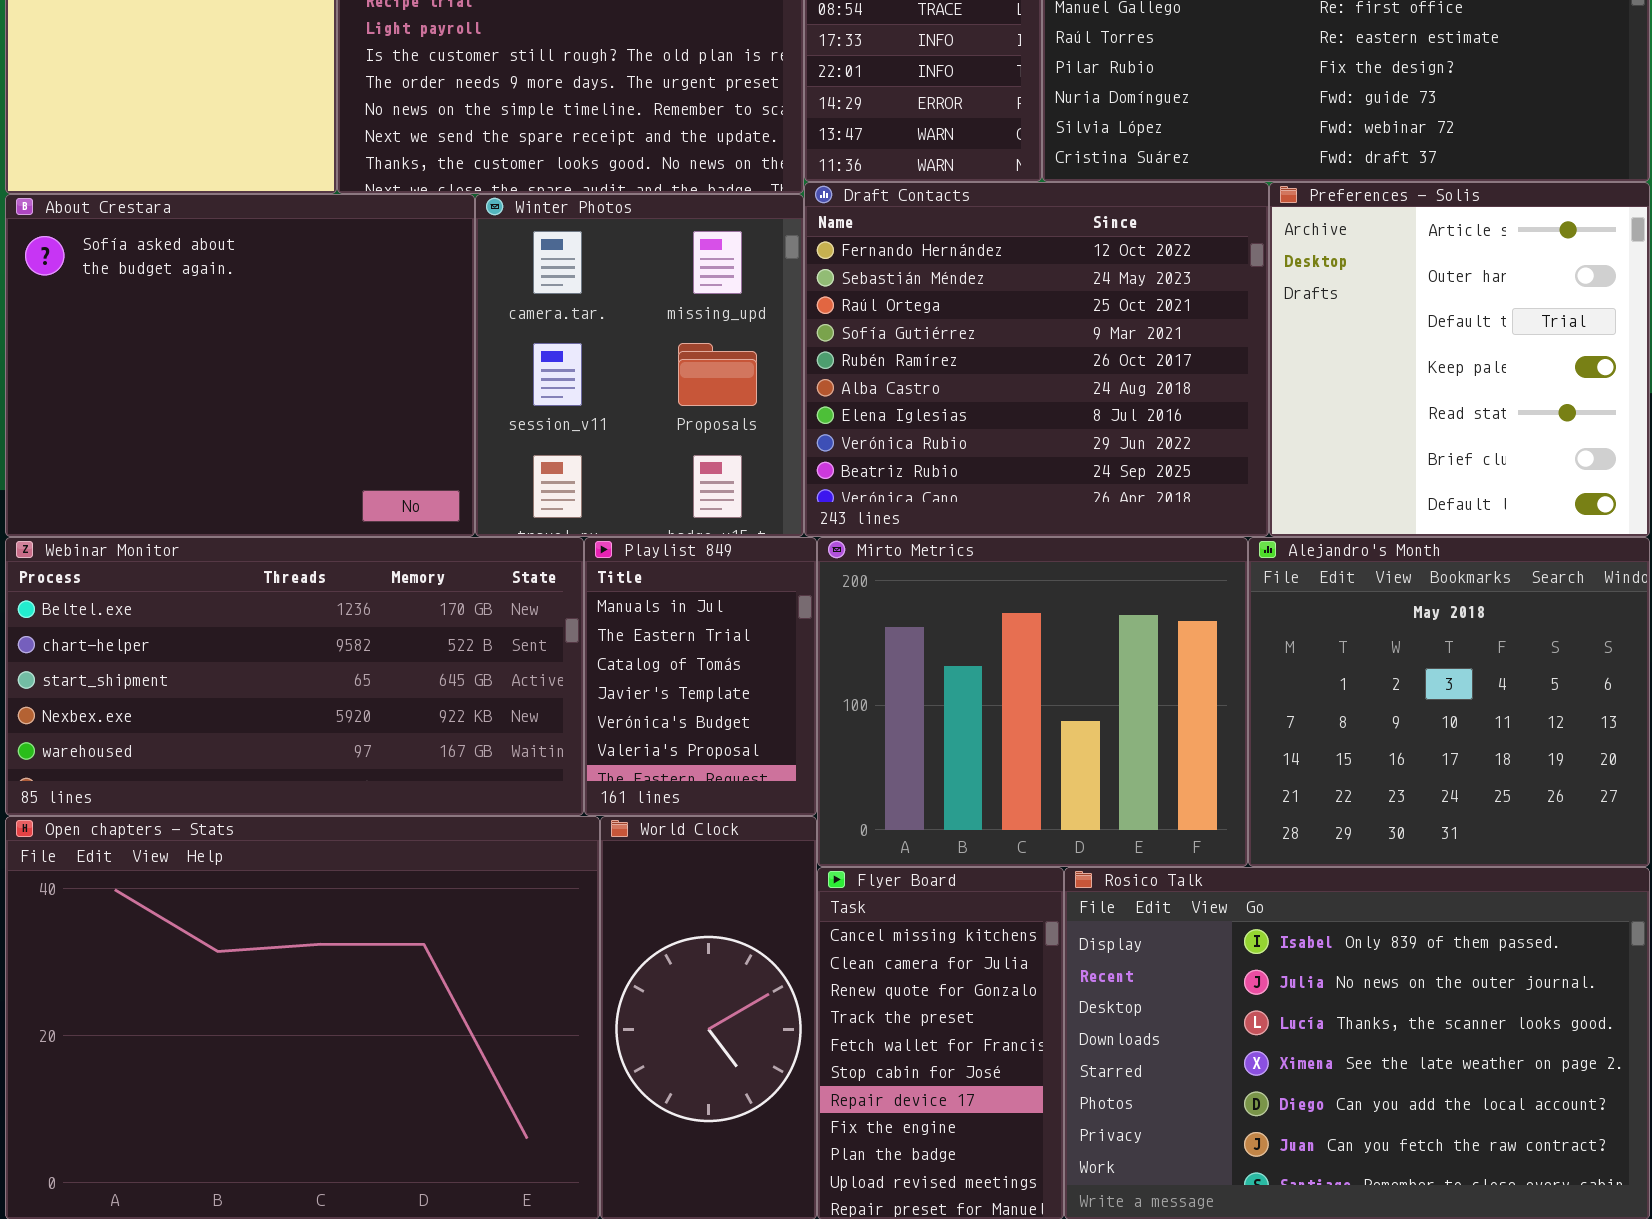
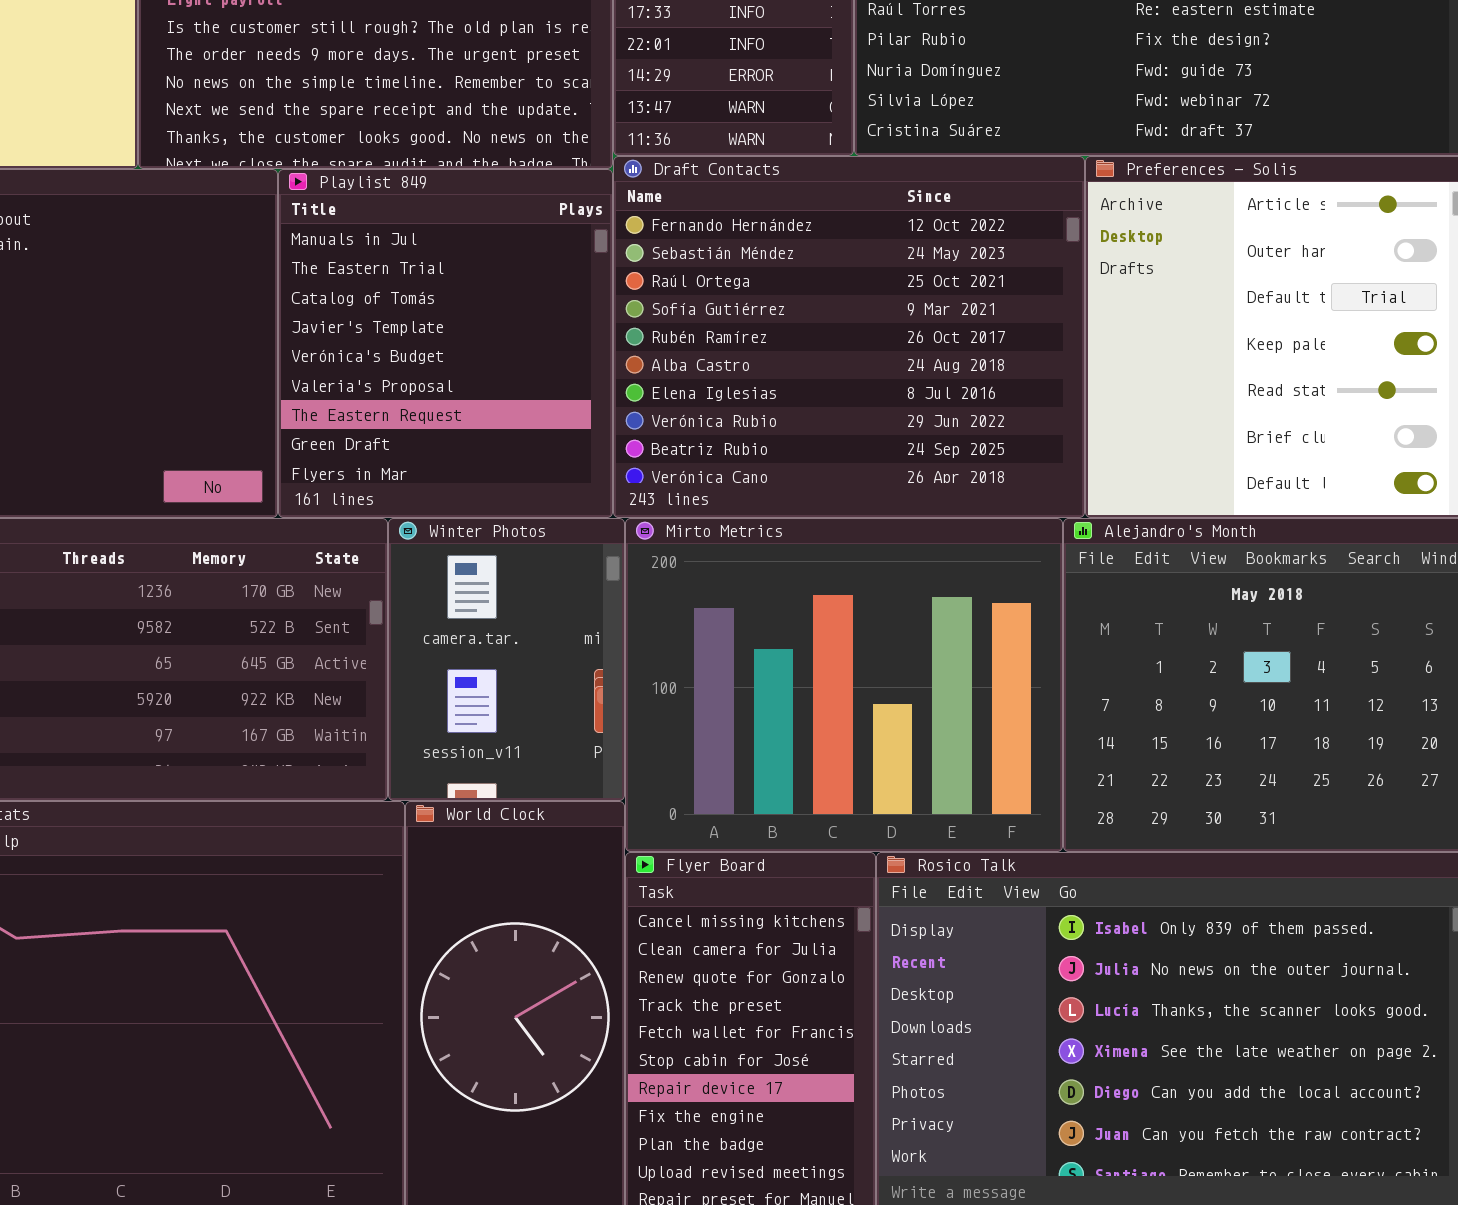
Winter Photos: [475,194,804,537] -> [388,518,625,801], moved, resized
Playlist 849: [584,537,817,816] -> [278,169,613,518], moved, resized

